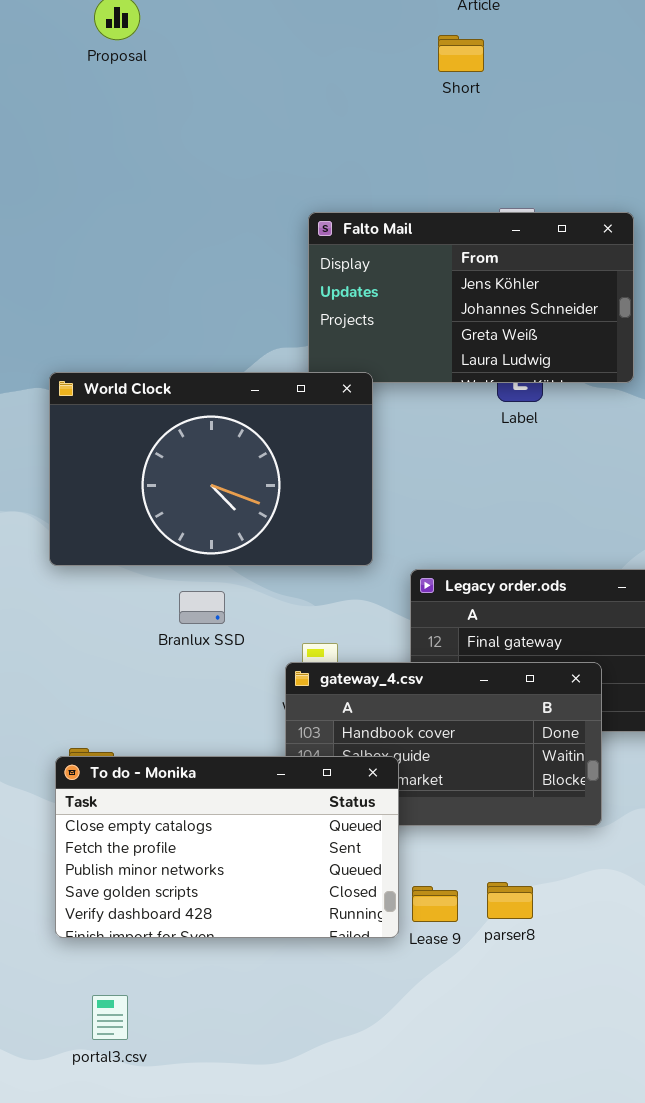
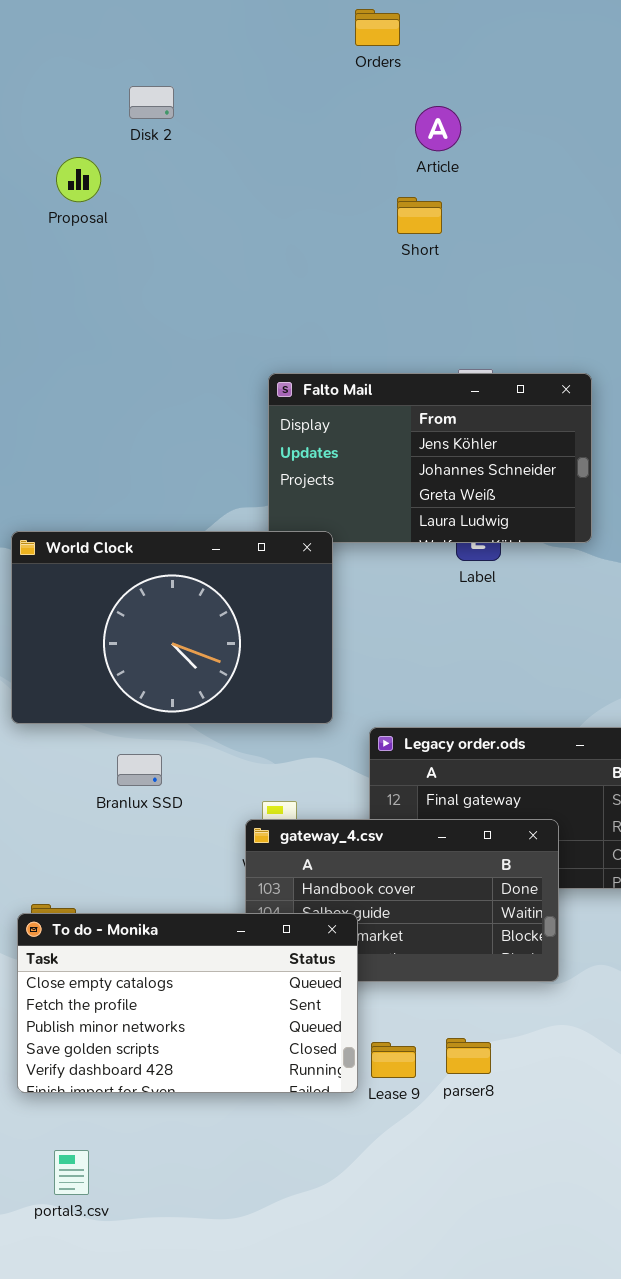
Branlux SSD: [179,591,225,624] -> [117,754,162,786], moved

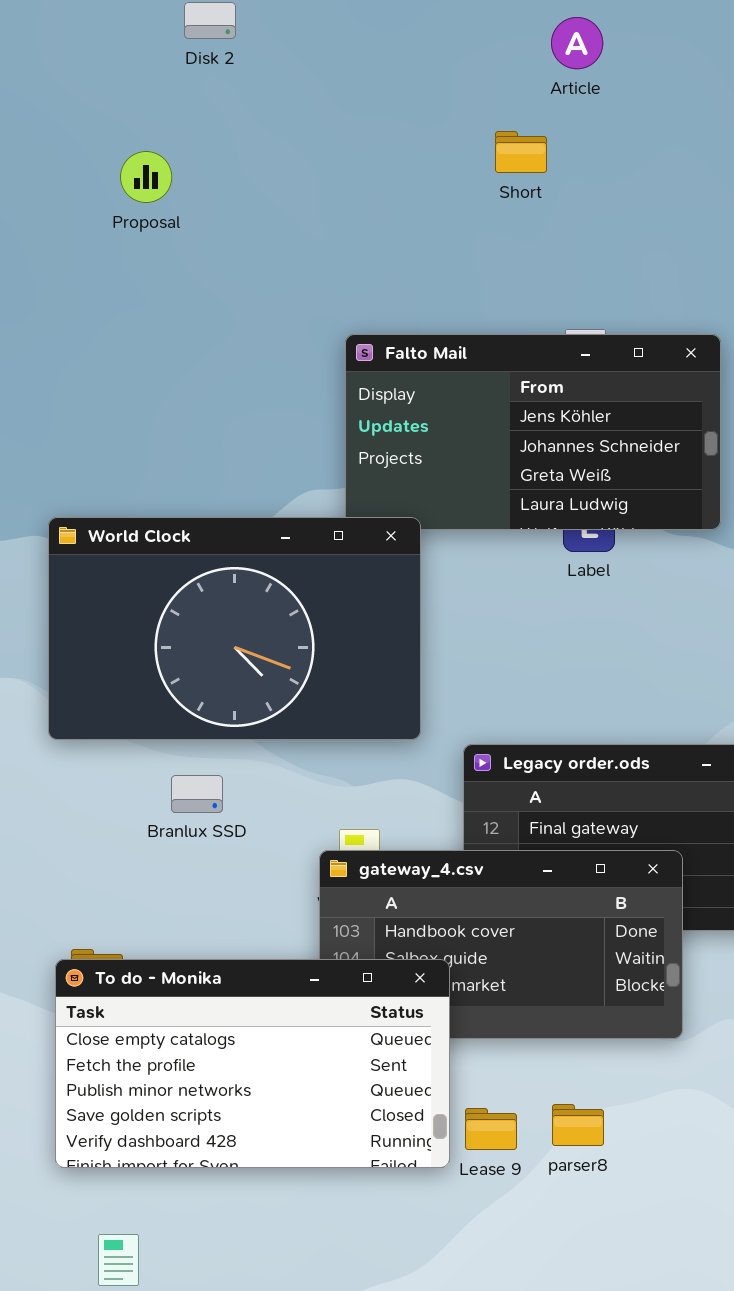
Article: [415,106,461,151] -> [551,17,603,69], moved
Proposal: [56,157,101,202] -> [120,151,172,203], moved

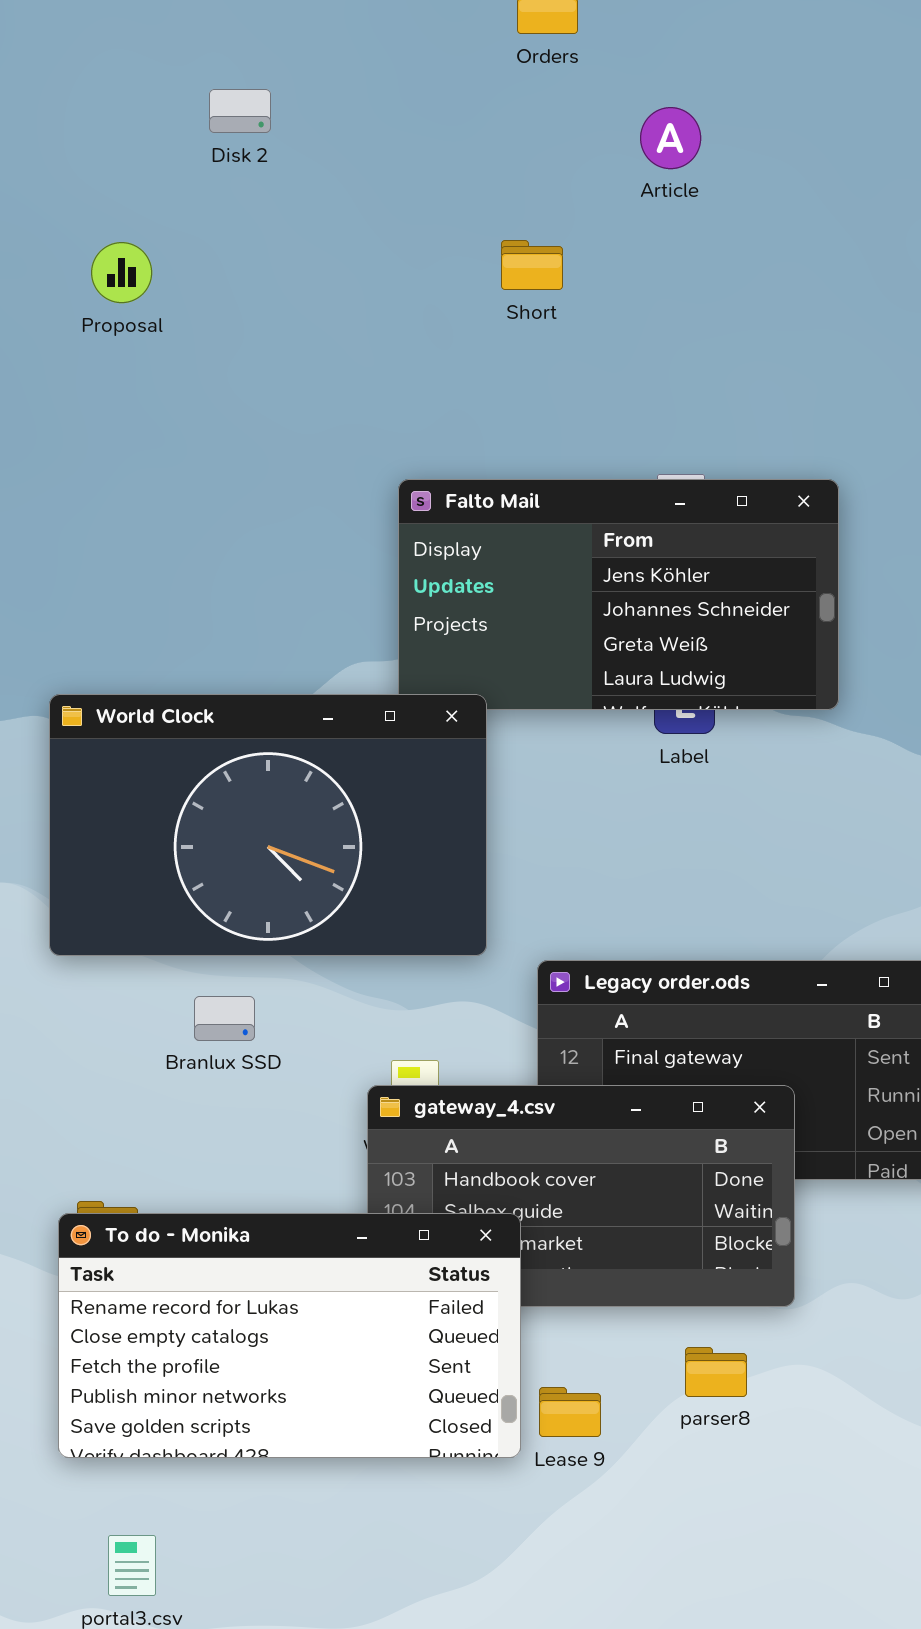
Short: [495,131,547,173] -> [501,240,563,290], moved
Proposal: [120,151,172,203] -> [91,242,152,303], moved
To do - Monika: [55,959,450,1168] -> [58,1213,521,1458], scrolled up 1 row
parser8: [552,1104,604,1146] -> [685,1347,747,1397], moved

